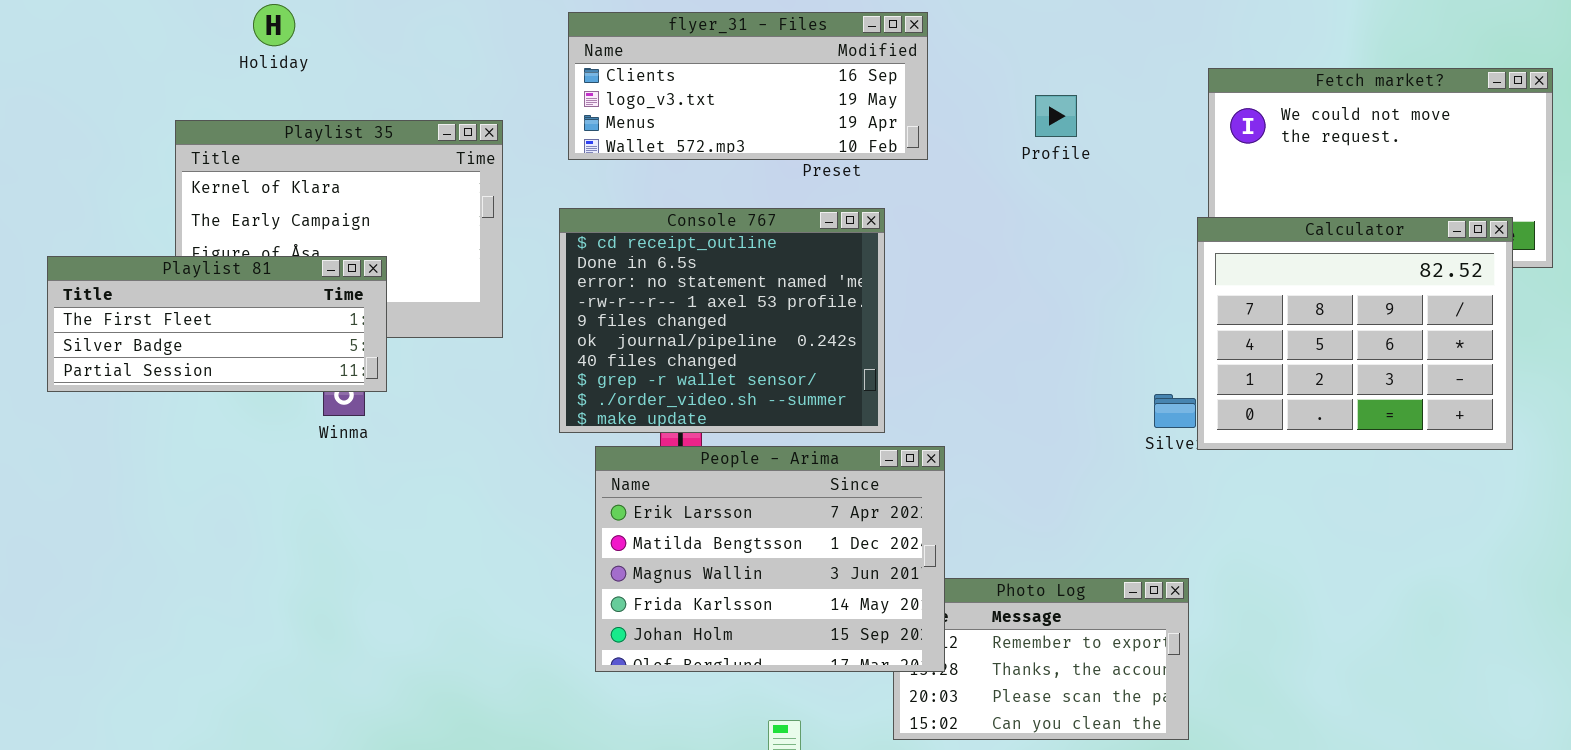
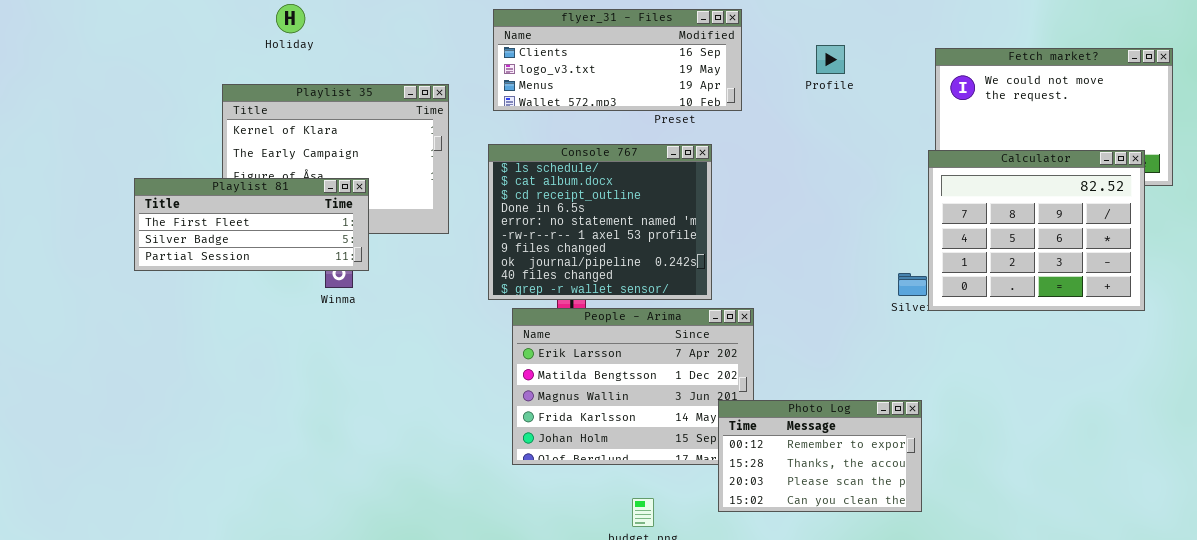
Profile: [1035,95,1077,137] -> [816,45,845,74], moved
Console 767: [559,208,885,433] -> [488,144,712,300], scrolled up 2 rows
Photo Log: [893,578,1189,740] -> [718,400,922,512], raised

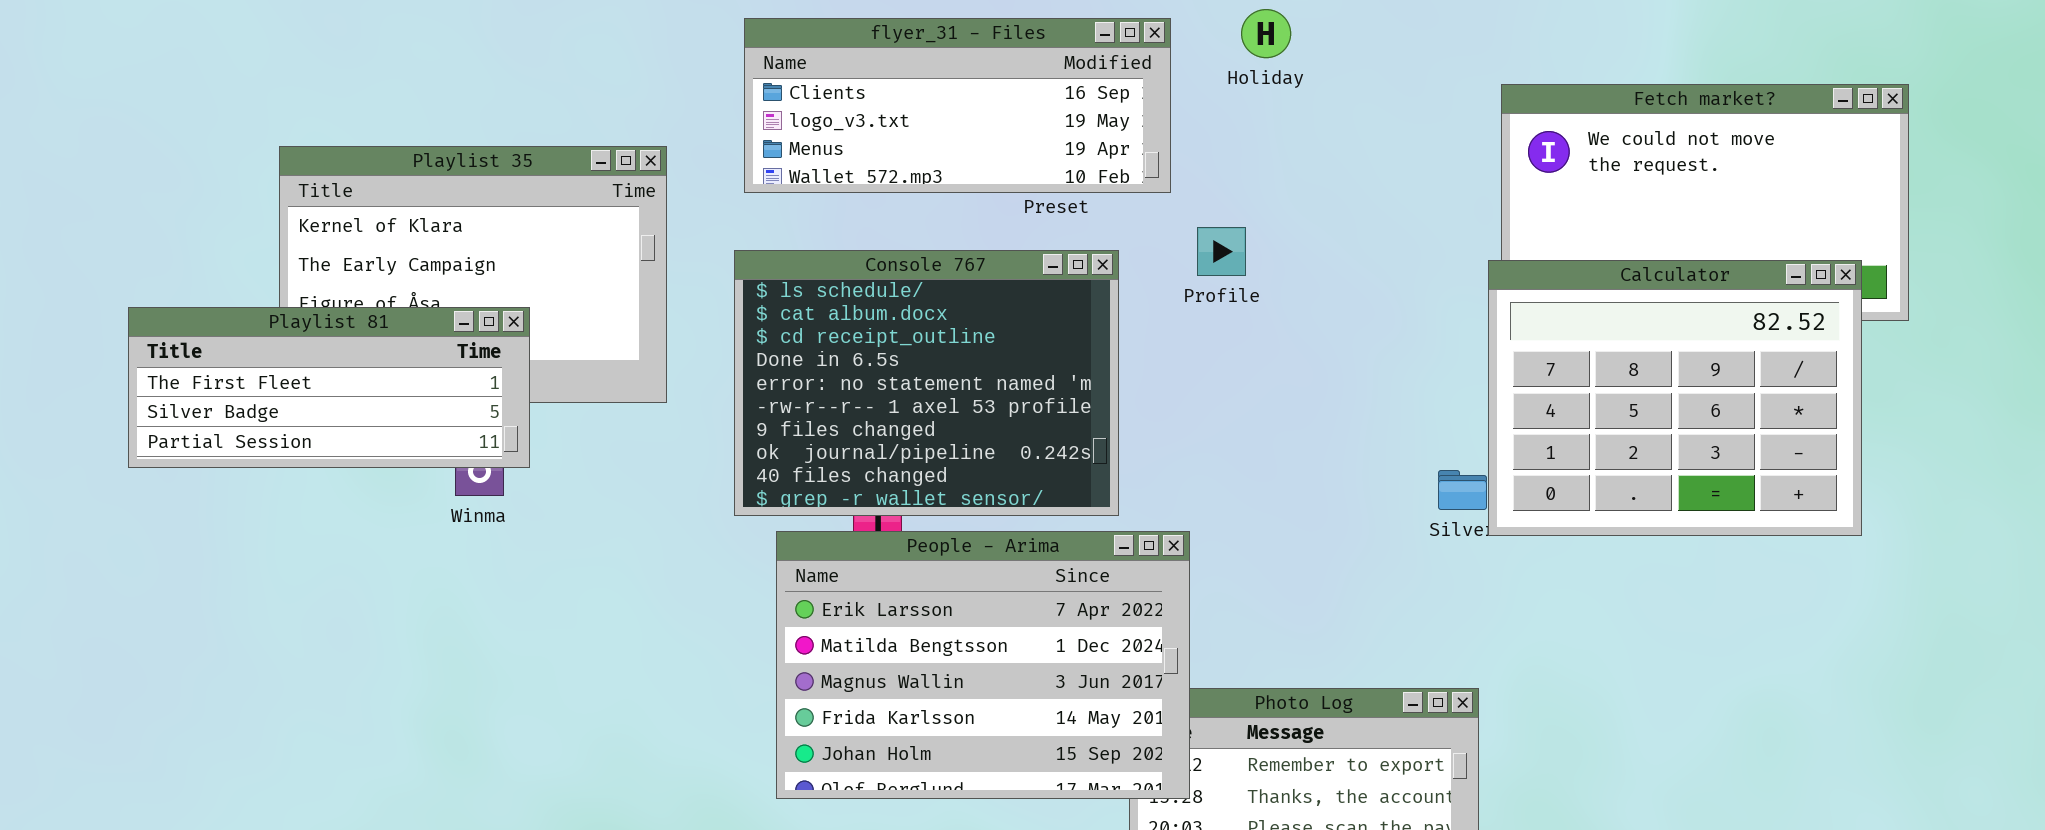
Holiday: [276,4,305,33] -> [1241,9,1291,58], moved
Profile: [816,45,845,74] -> [1197,227,1246,276], moved
People - Arima: [512,308,754,465] -> [776,531,1190,799], raised

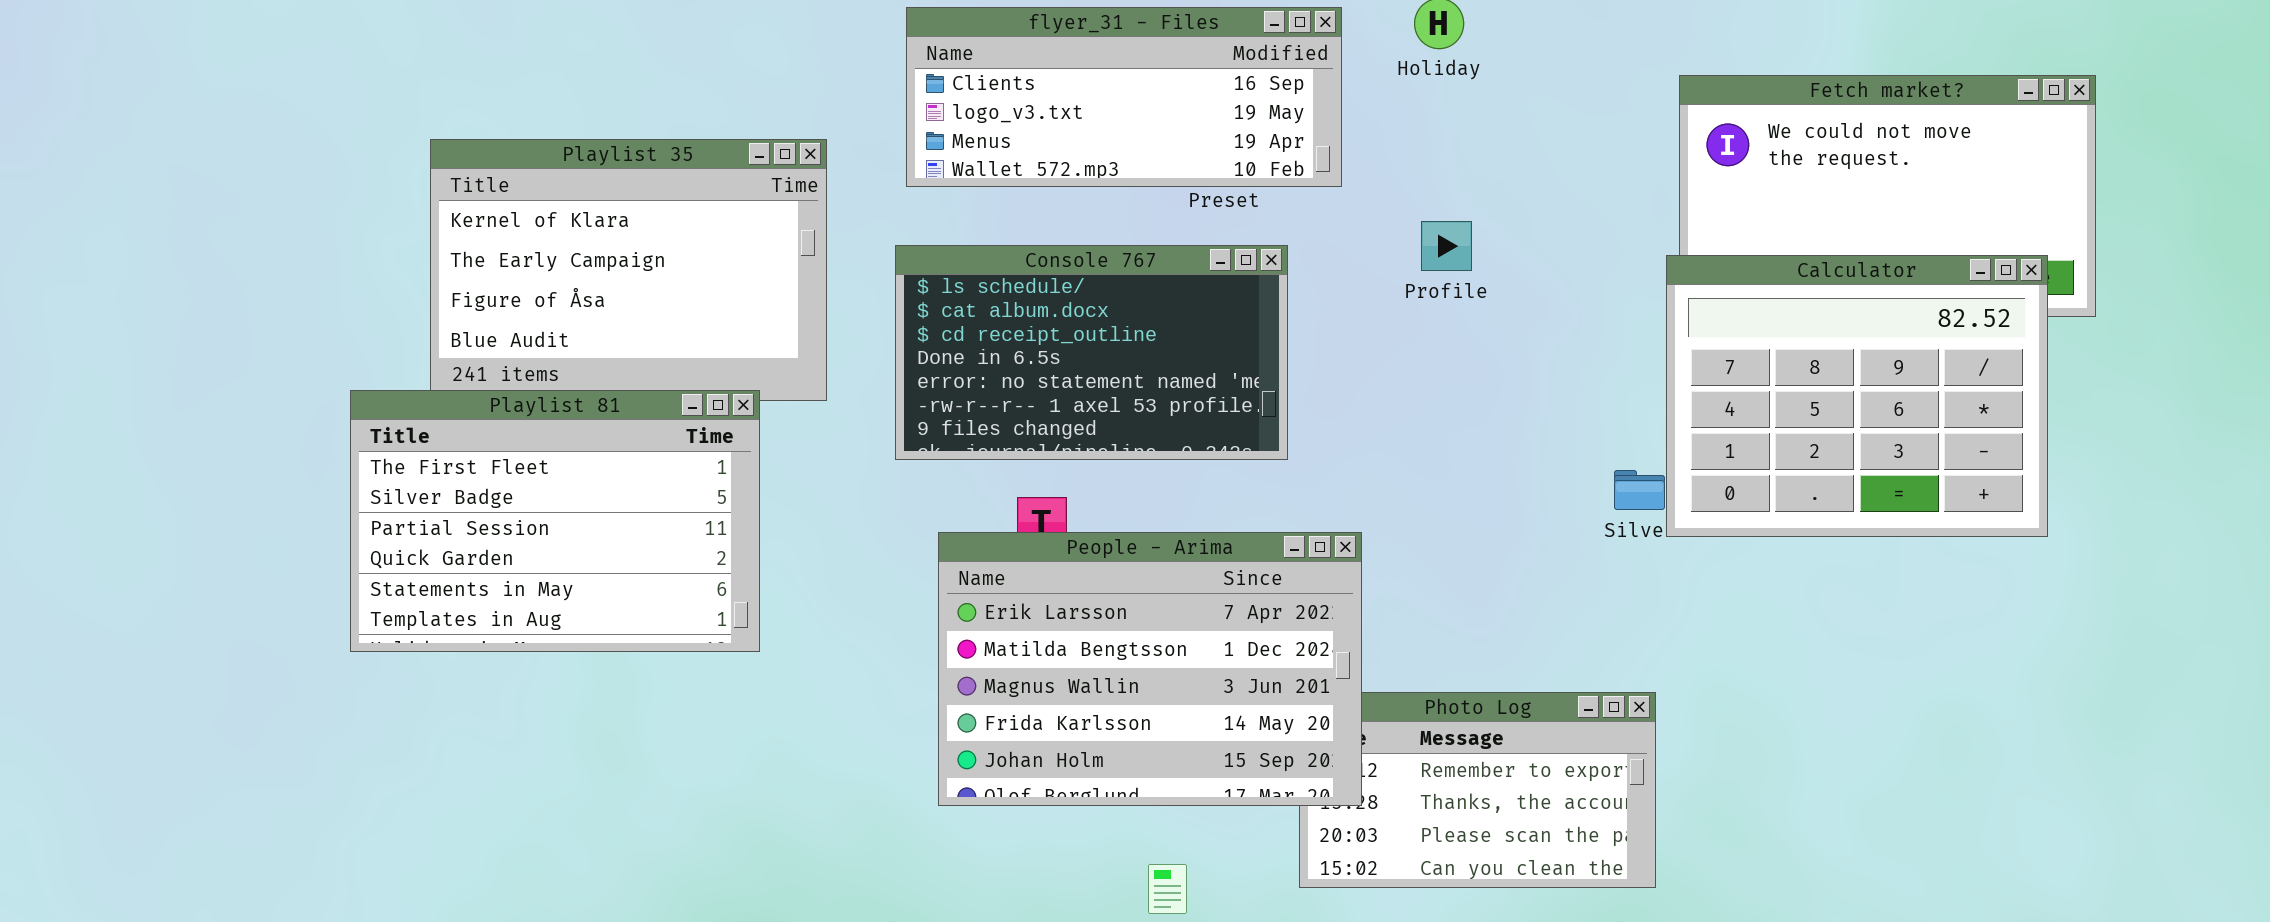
Profile: [1197,227,1246,276] -> [1421,221,1472,271], moved
Console 767: [734,250,1119,516] -> [895,245,1288,460], resized
Playlist 81: [128,307,530,468] -> [350,390,760,652], moved, resized

